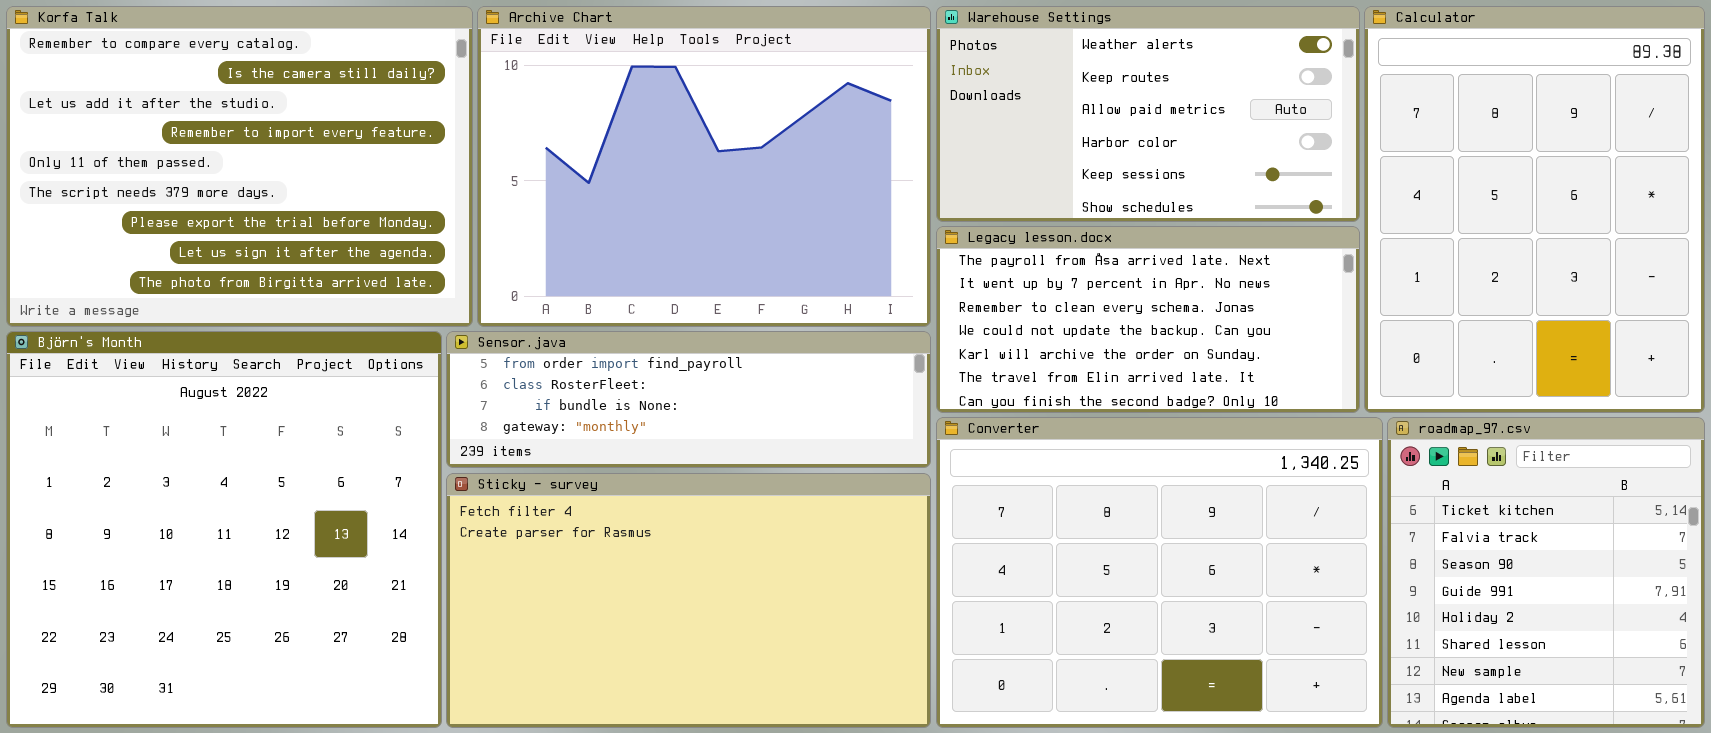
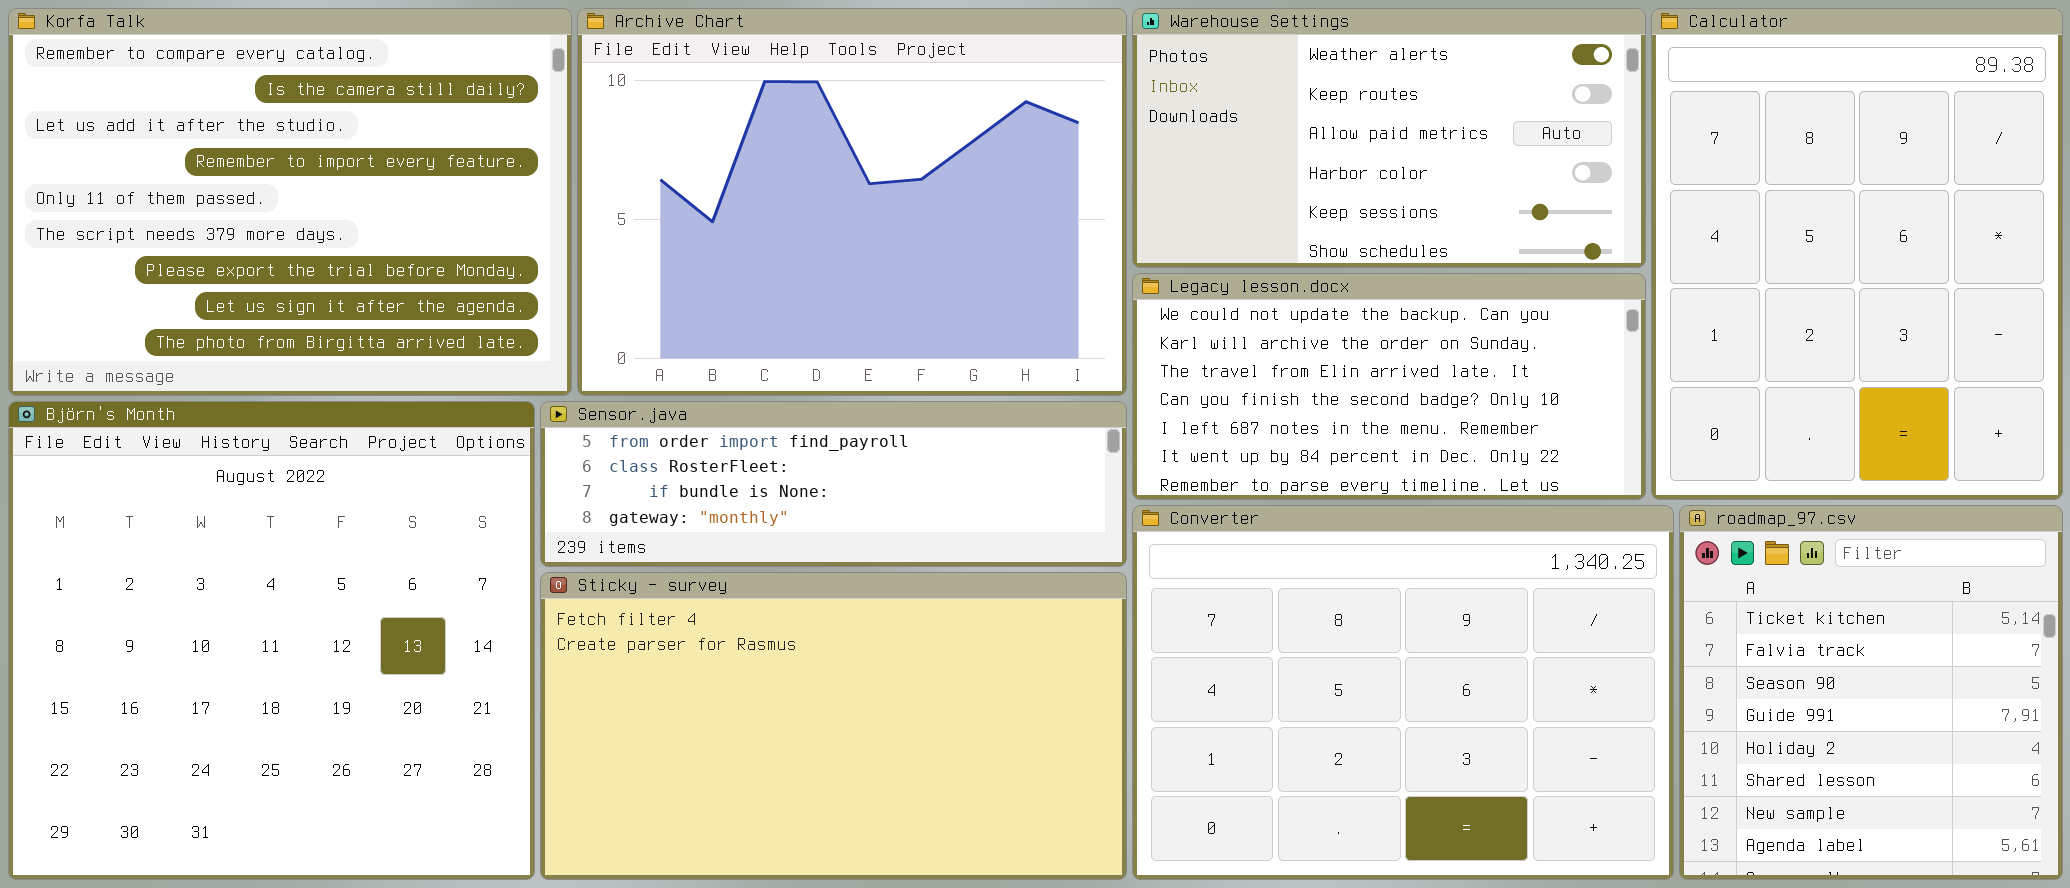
Legacy lesson.docx: [936,226,1360,413] -> [1132,273,1646,500], scrolled down 3 rows

